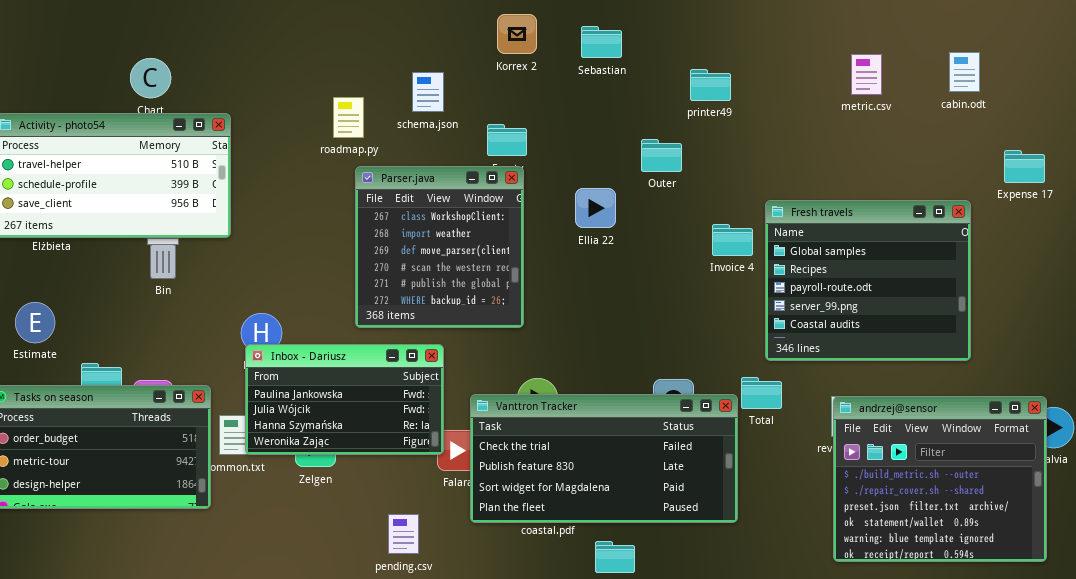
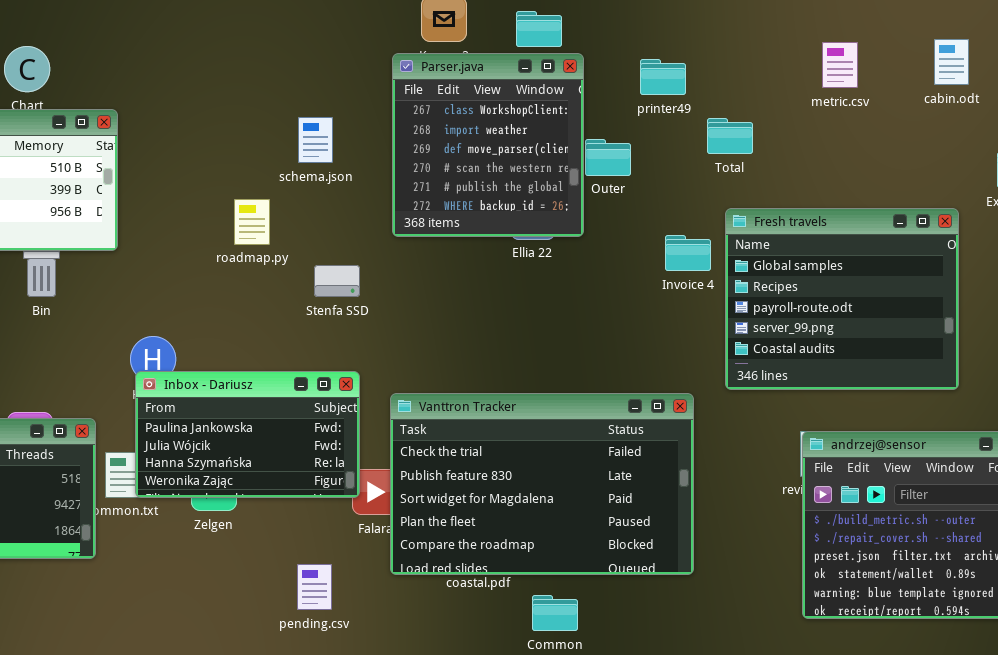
schema.json: [412,72,444,112] -> [298,117,333,163], moved
roadmap.py: [333,97,364,138] -> [234,199,270,245], moved
Parser.java: [355,166,524,328] -> [392,53,584,237], moved
Total: [741,377,782,409] -> [707,118,753,154], moved
Vanttron Tracker: [470,394,738,523] -> [390,393,694,575], resized

